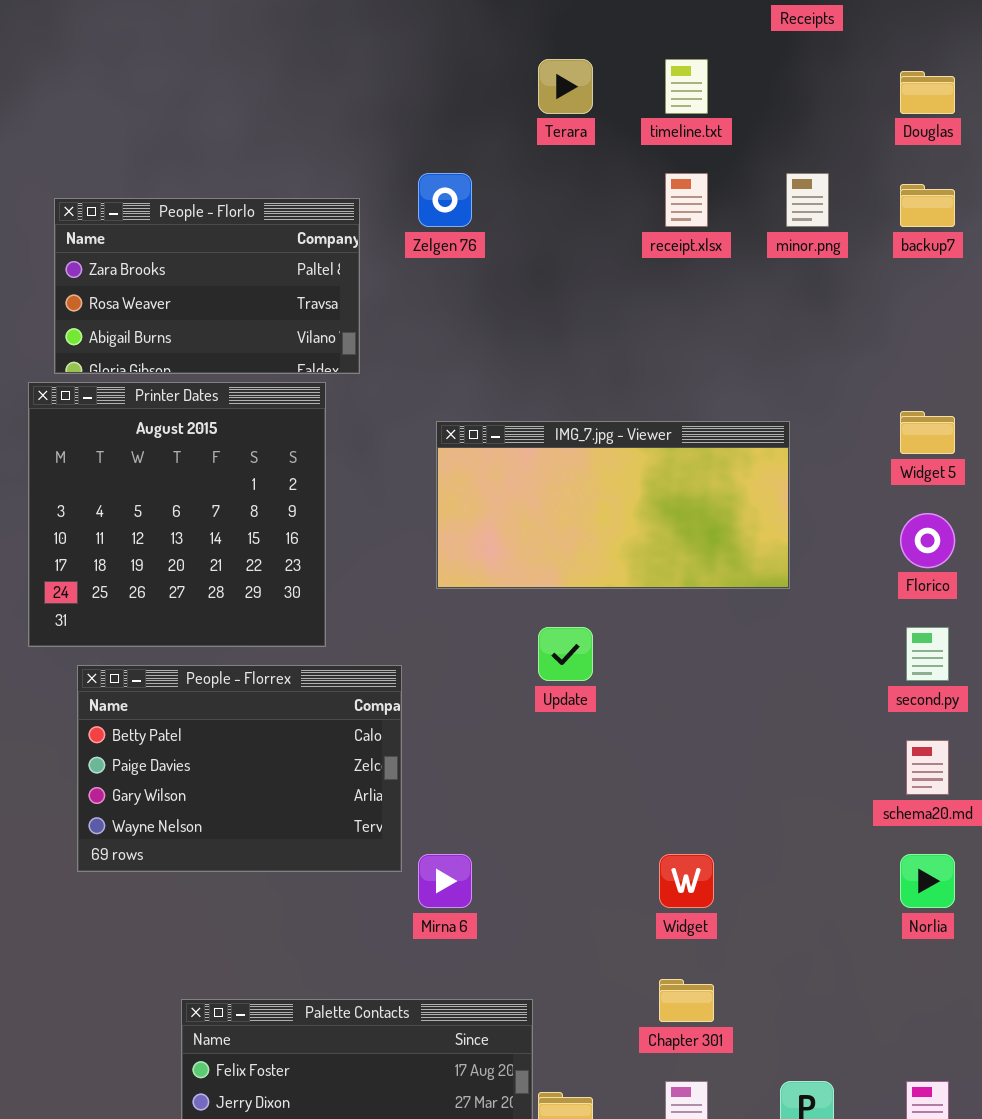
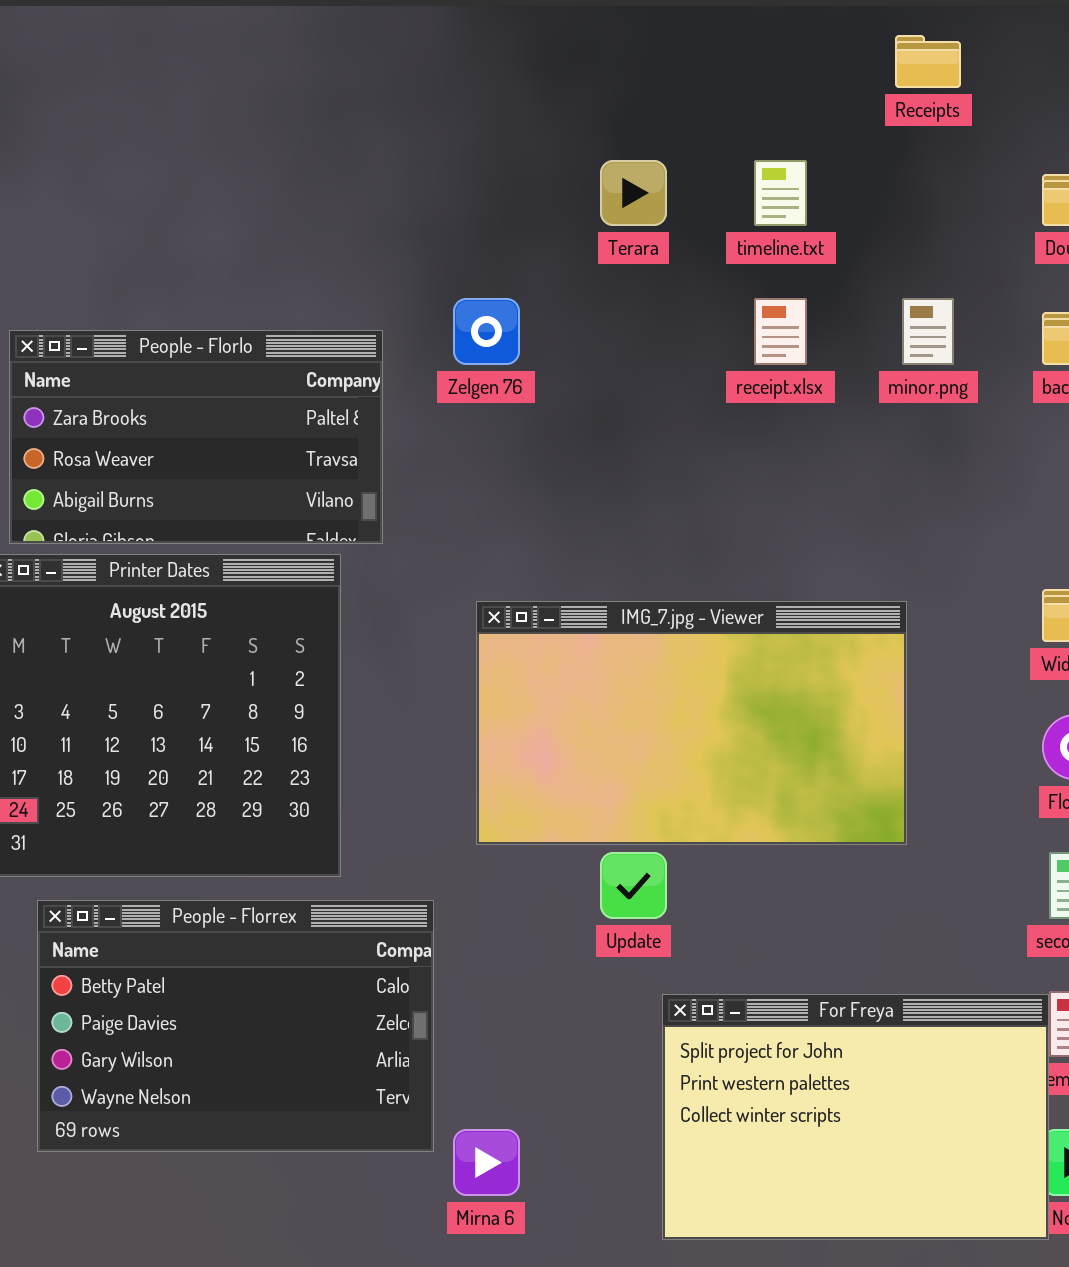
IMG_7.jpg - Viewer: [436,421,790,589] -> [476,601,907,845], resized
For Freya: none -> [662,994,1049,1240], opened

